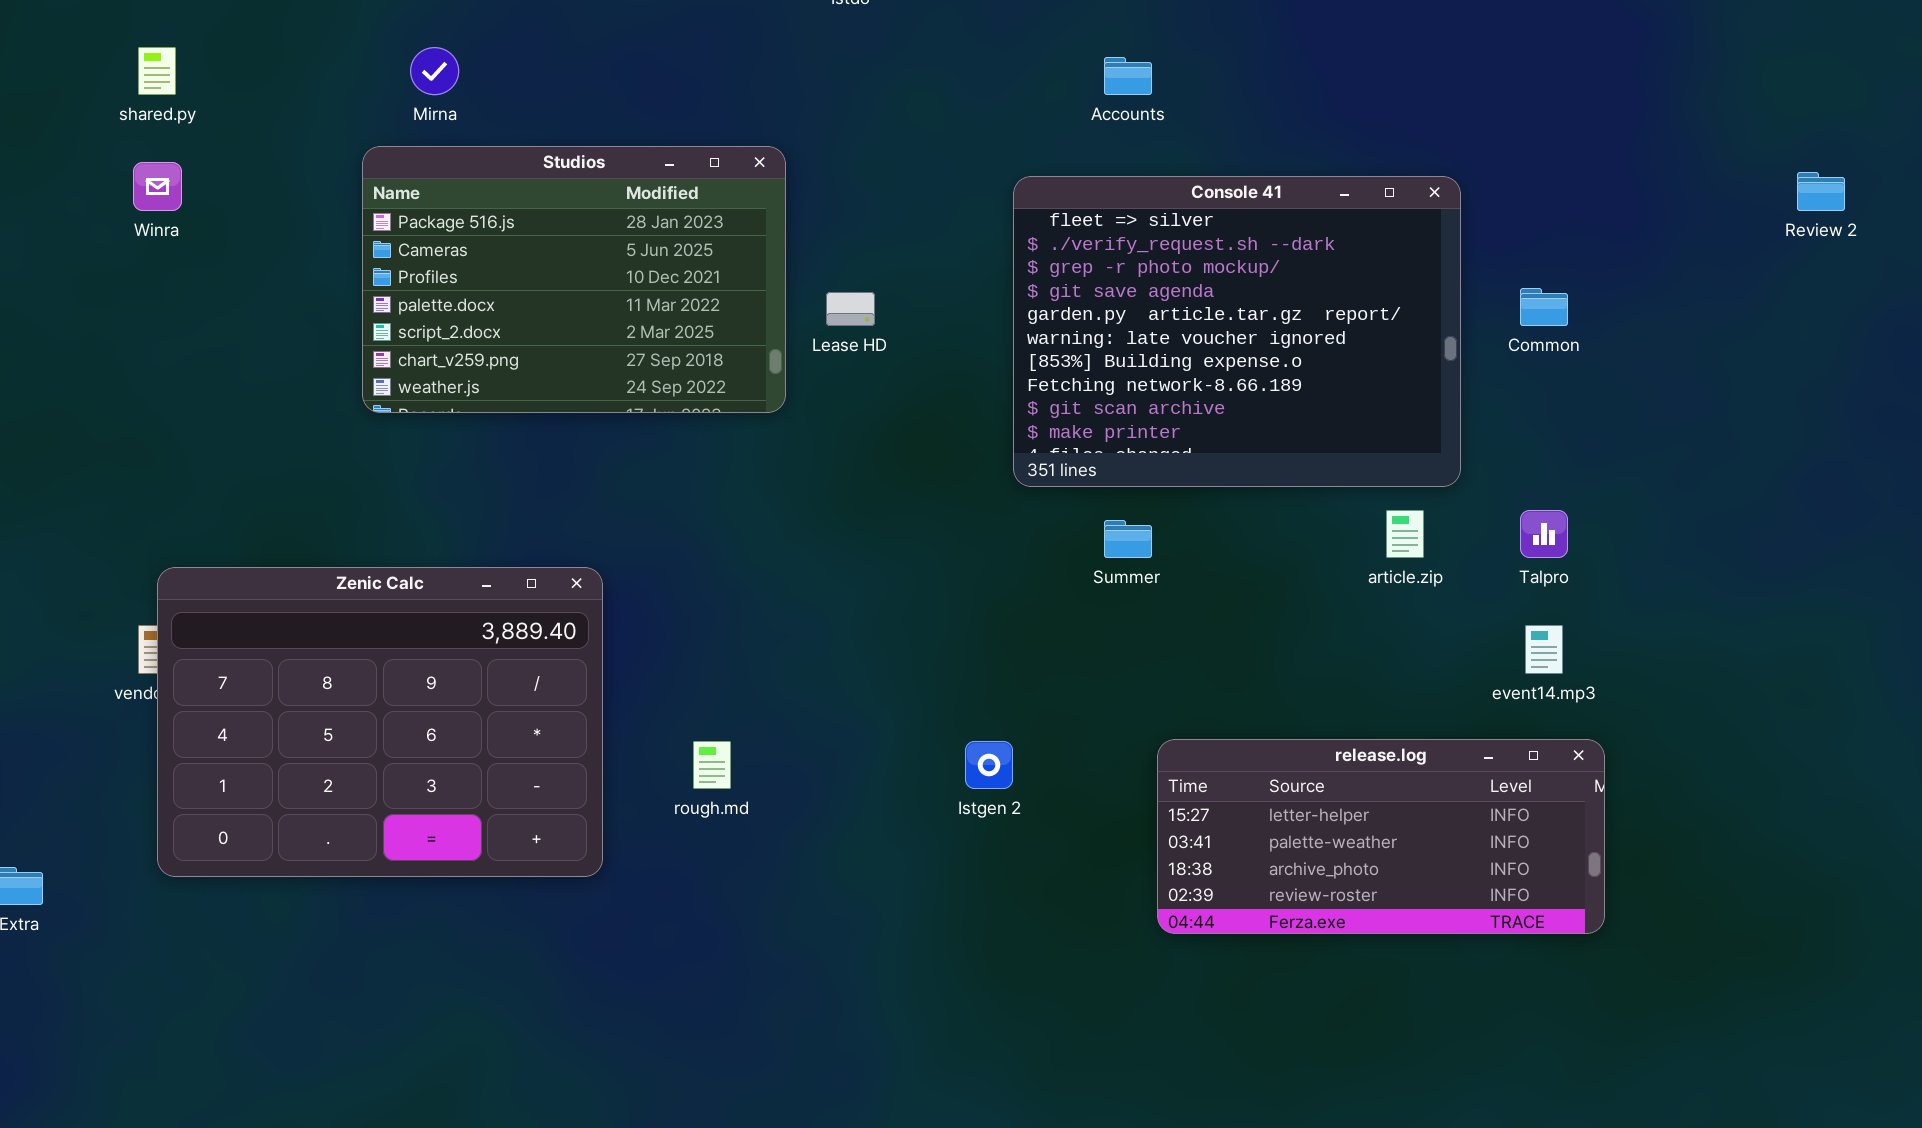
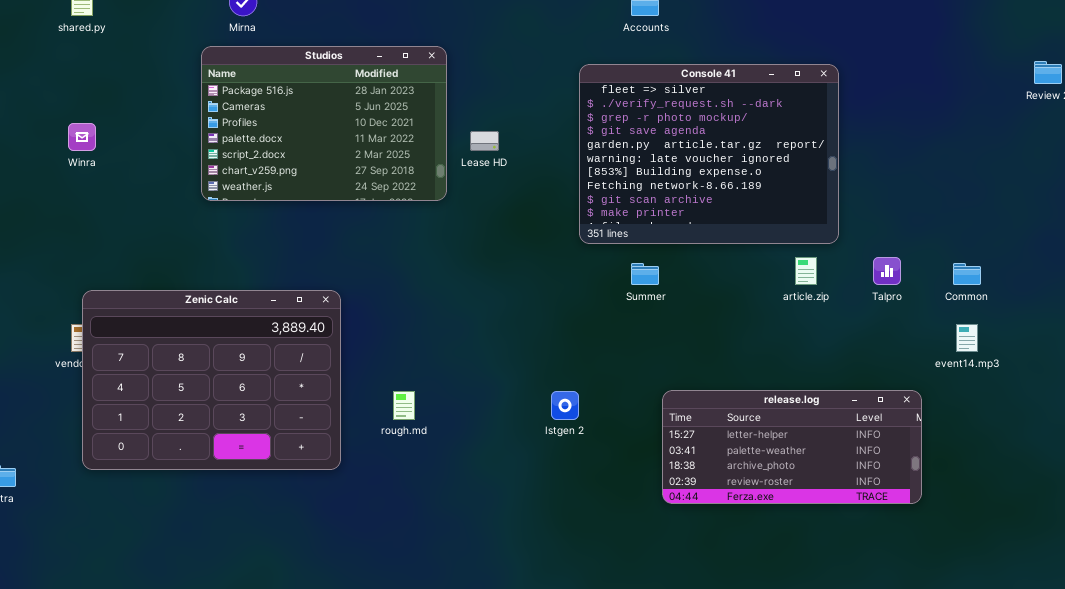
Winra: [133,162,182,211] -> [68,123,96,151], moved
Common: [1520,288,1568,326] -> [953,263,981,285], moved
event14.mp3: [1525,625,1563,674] -> [956,324,978,352], moved

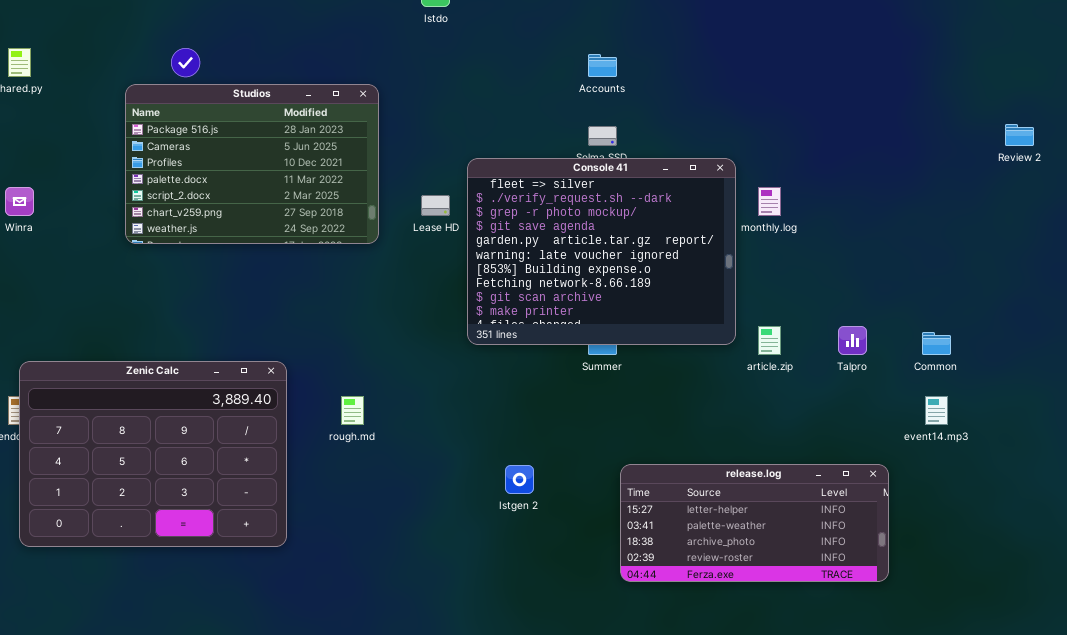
Studios: [201,46,447,201] -> [125,84,379,244], moved
Console 41: [579,64,839,244] -> [467,158,736,345], moved
rough.md: [393,391,415,420] -> [341,396,364,425], moved

